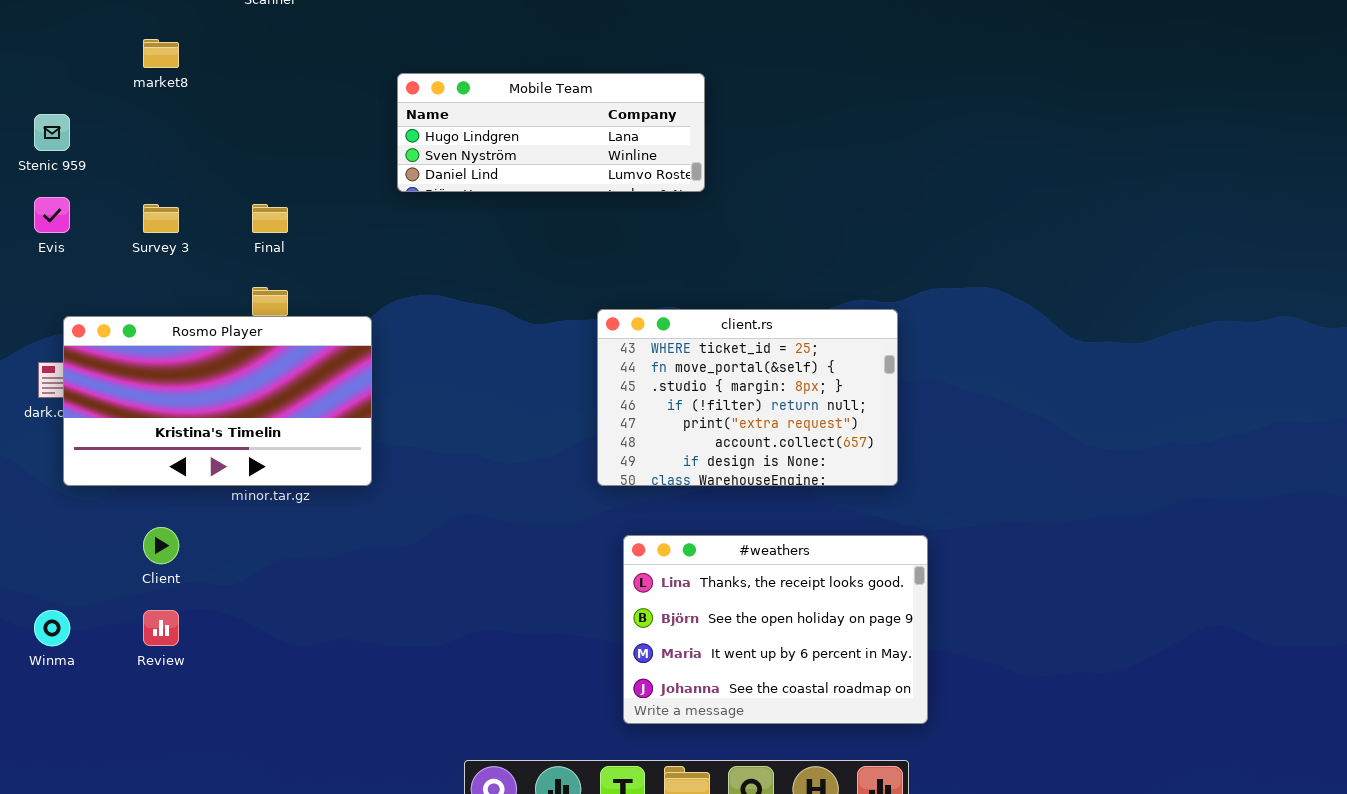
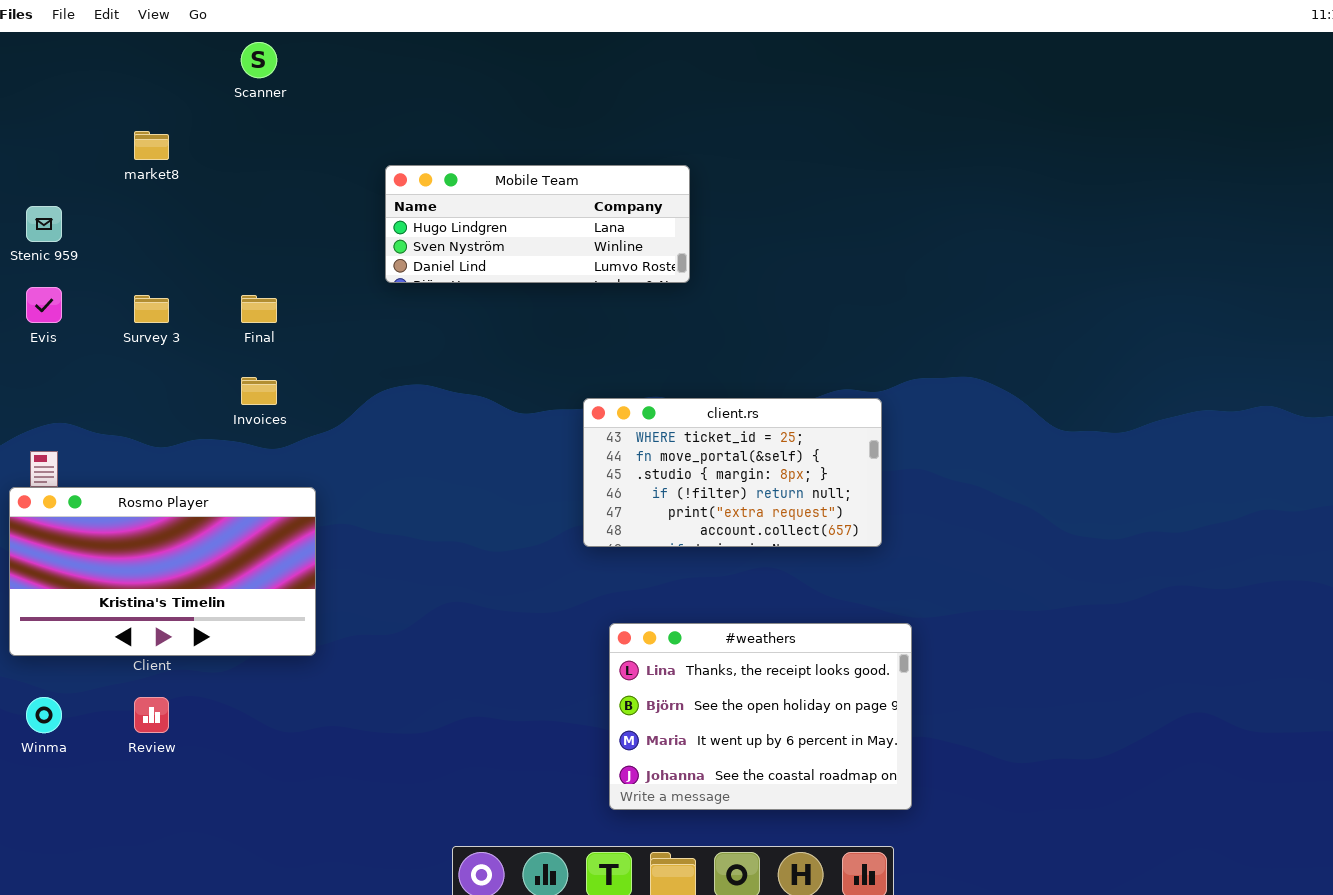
client.rs: [597,309,898,486] -> [583,398,882,547], resized
Rosmo Player: [63,316,372,486] -> [9,487,316,656], moved

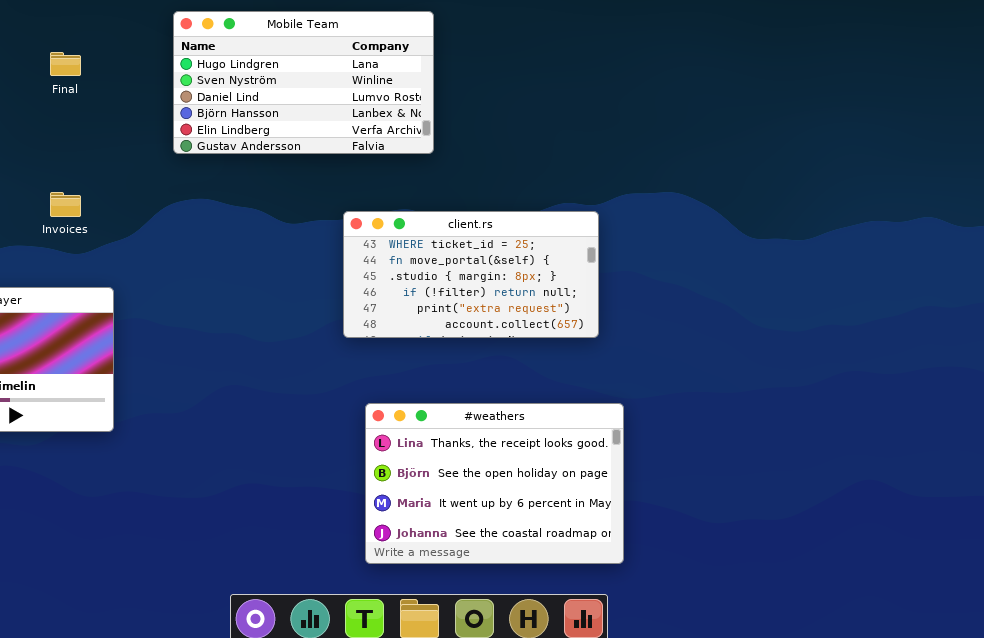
Mobile Team: [385,165,690,283] -> [173,11,434,154], resized
Final: [241,295,277,323] -> [50,52,81,76], moved

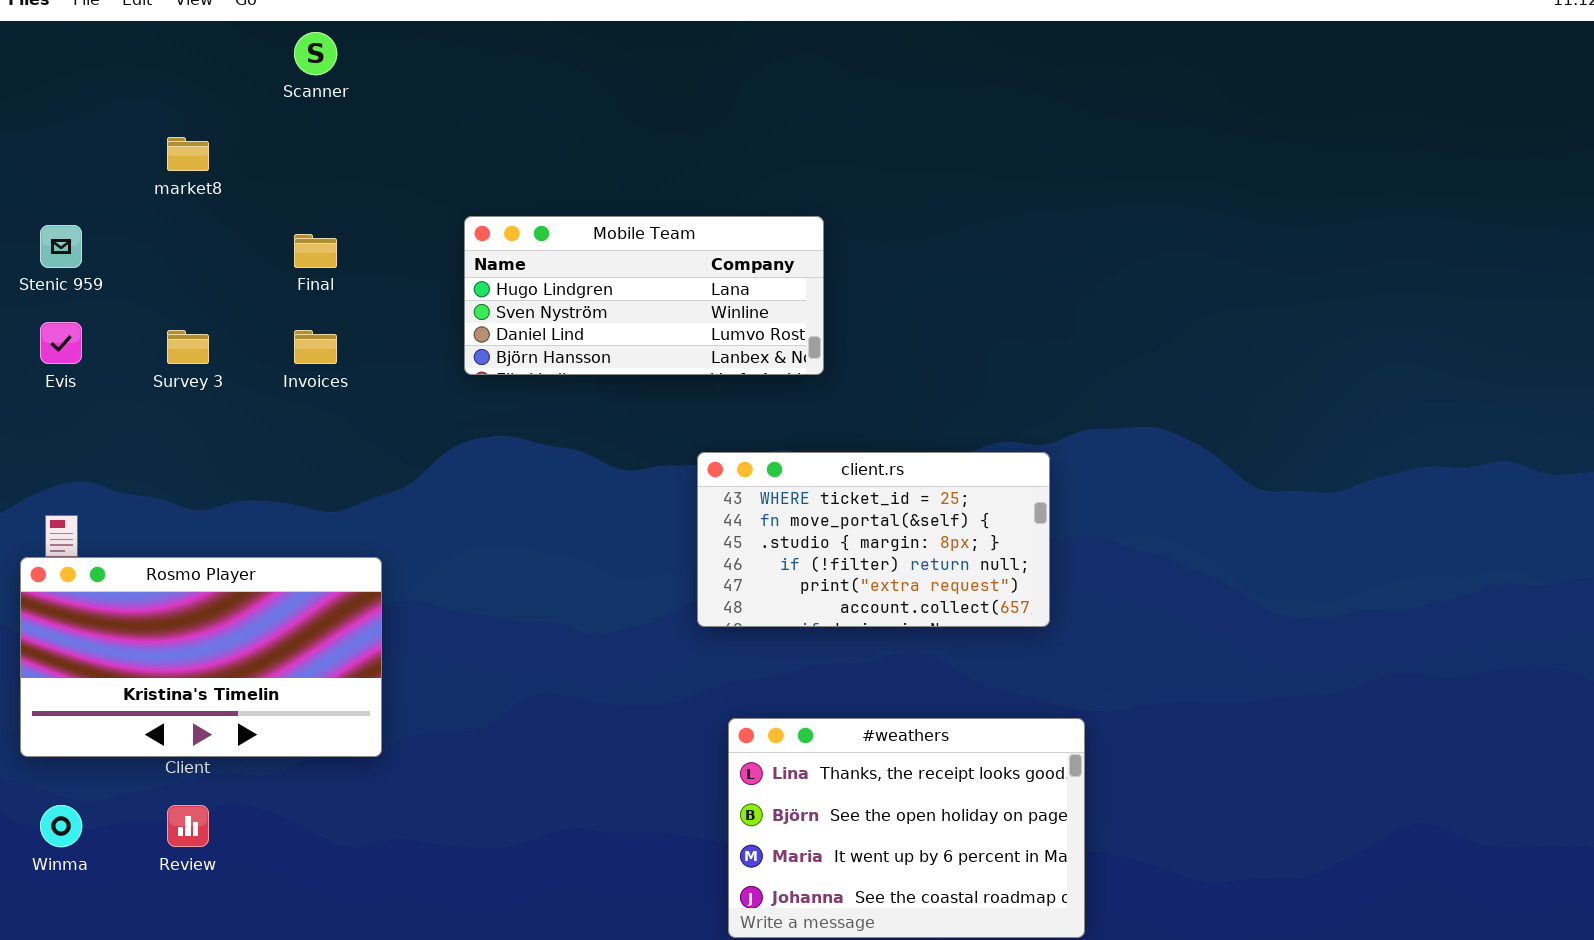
Mobile Team: [173,11,434,154] -> [464,216,824,375], resized
Invoices: [50,192,81,217] -> [294,330,337,364], moved

